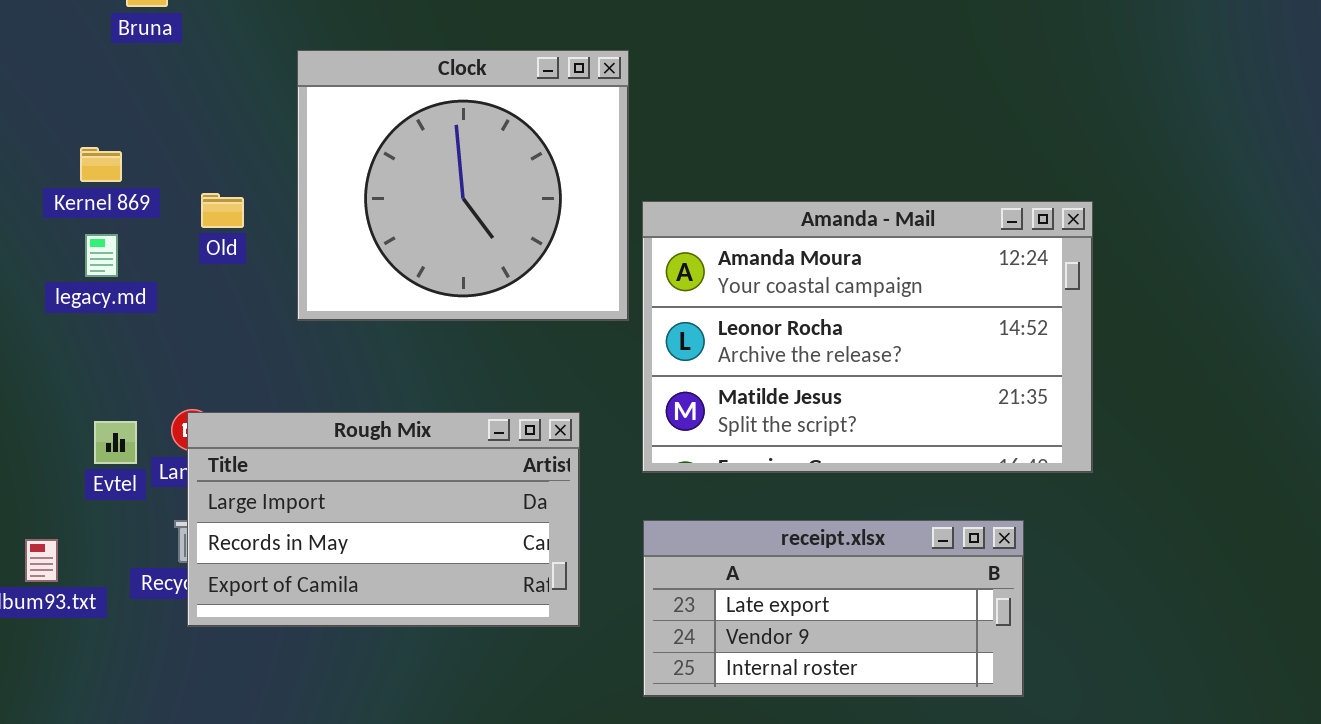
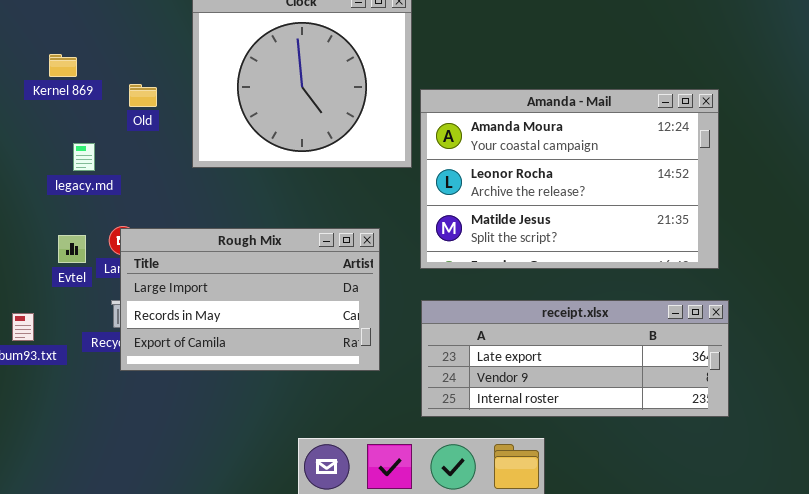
legacy.md: [85,234,118,277] -> [73,143,95,171], moved
receipt.xlsx: [643,520,1024,697] -> [421,300,729,417], resized

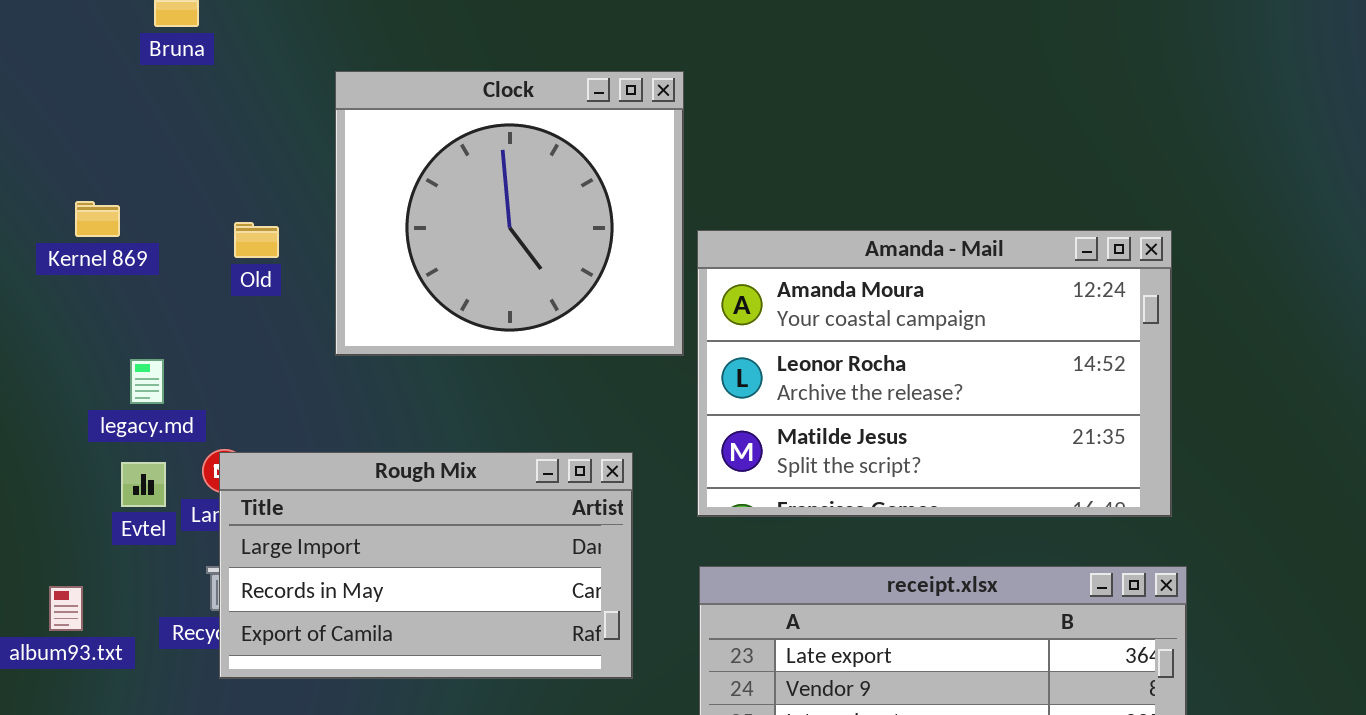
Kernel 869: [49,54,77,77] -> [75,201,120,237], moved
legacy.md: [73,143,95,171] -> [130,359,164,404], moved

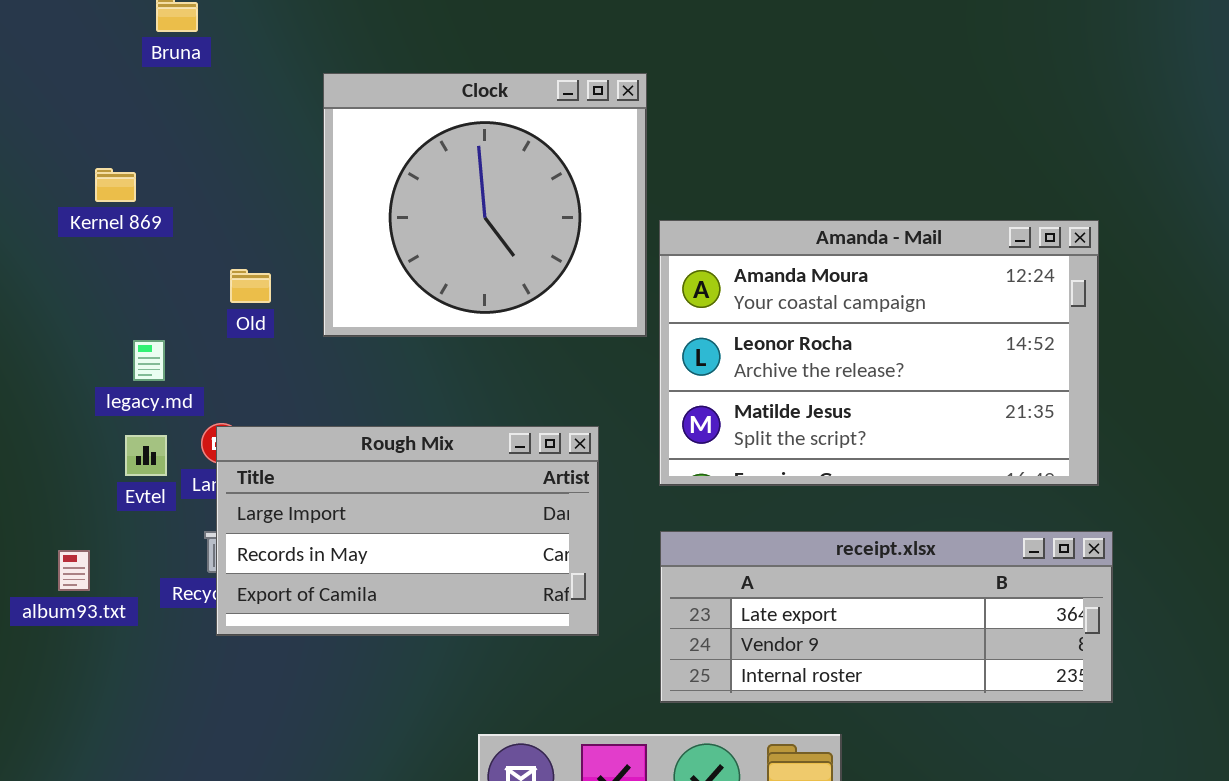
Kernel 869: [75,201,120,237] -> [95,168,136,202], moved
Old: [234,222,279,258] -> [230,269,271,303], moved

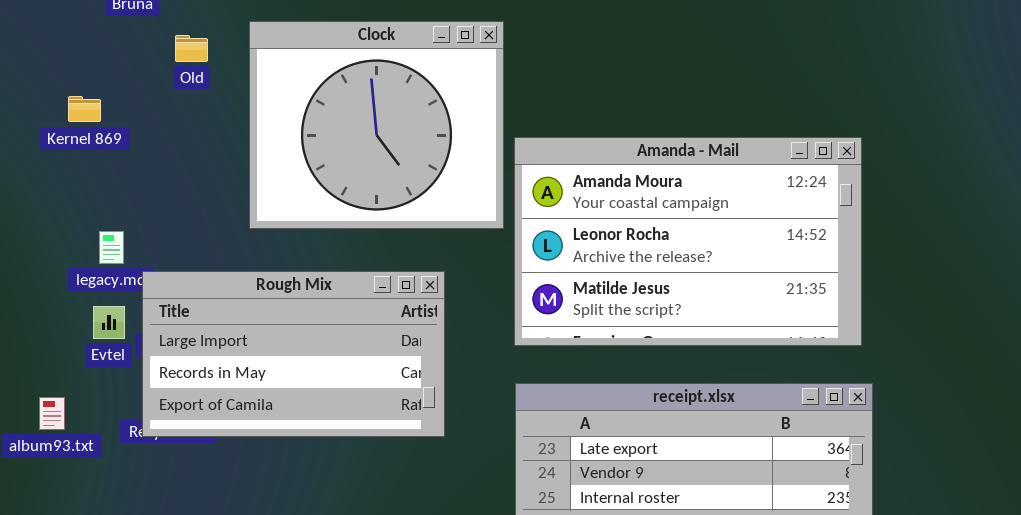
Old: [230,269,271,303] -> [175,35,208,62], moved
Rough Mix: [216,426,599,636] -> [142,271,445,437], moved

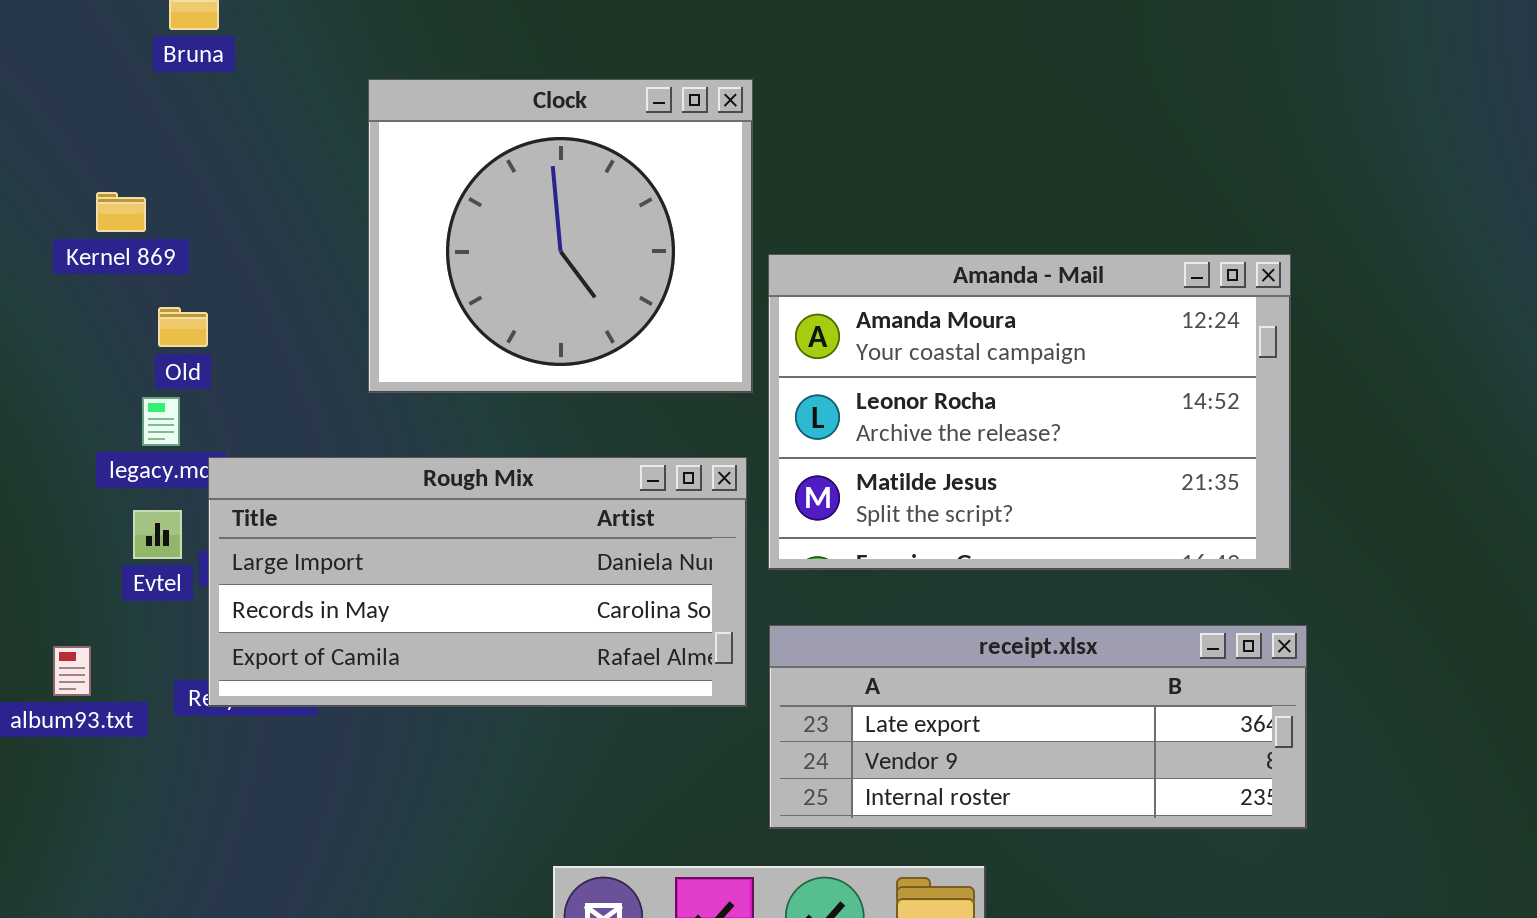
Old: [175,35,208,62] -> [158,307,208,347], moved
Rough Mix: [142,271,445,437] -> [208,457,747,707], resized

